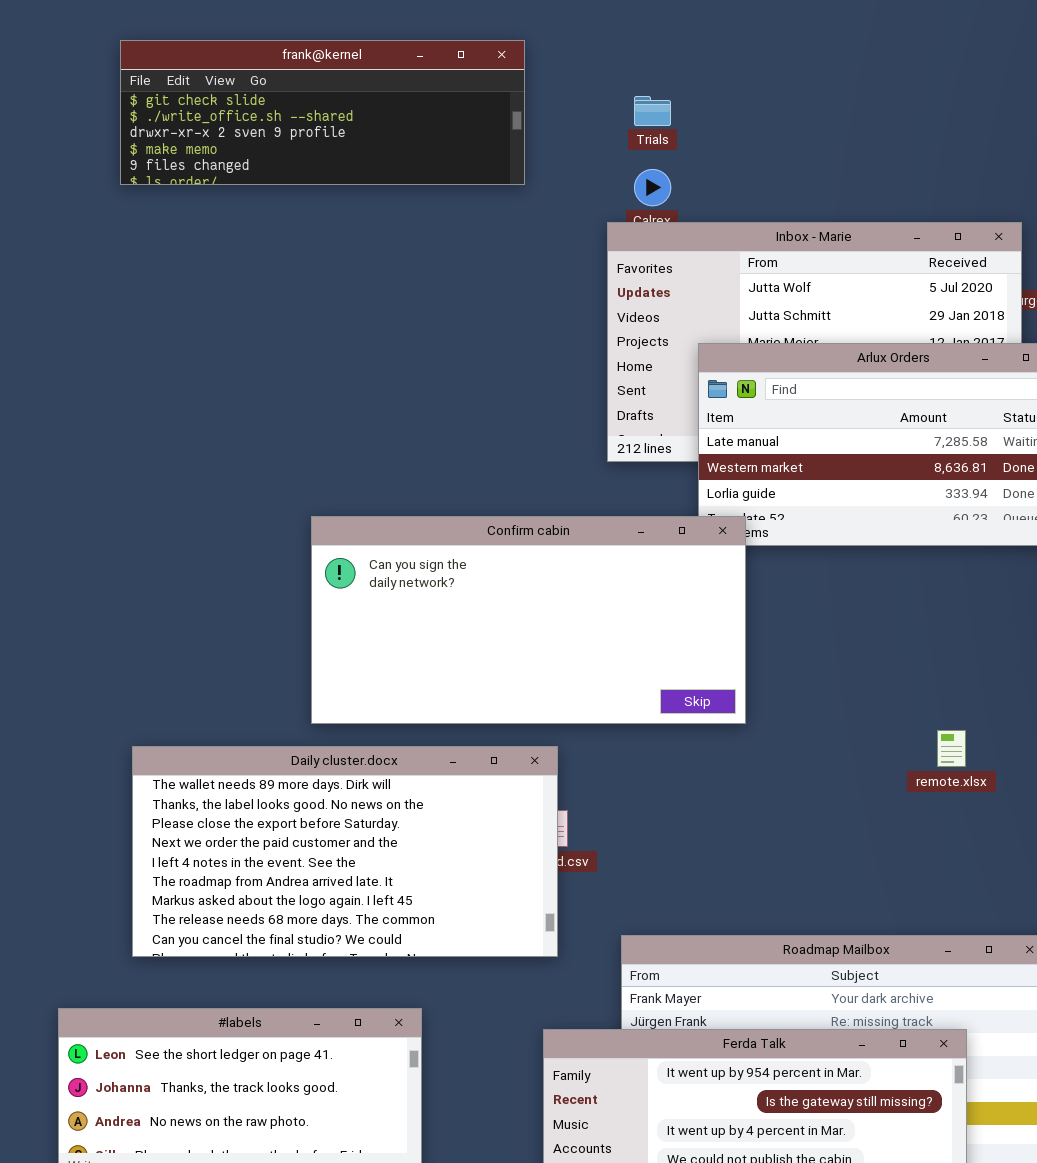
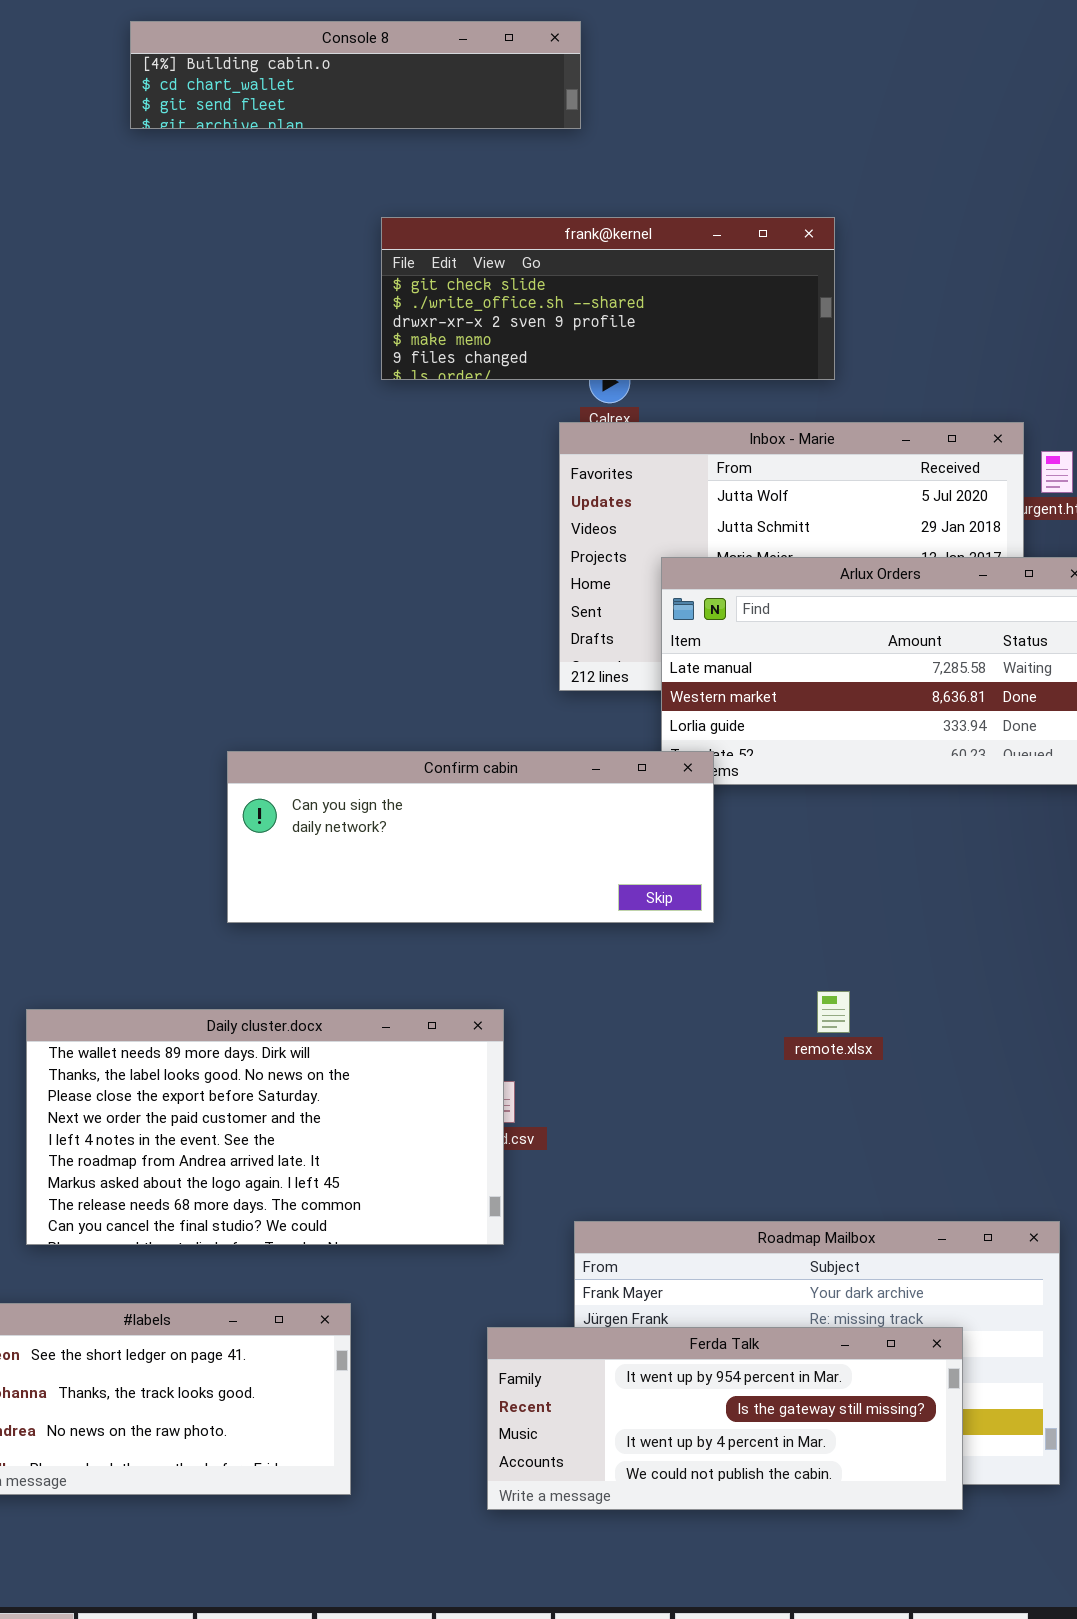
frank@kernel: [120,40,525,185] -> [381,217,835,380], moved
Confirm cabin: [311,516,746,724] -> [227,751,714,923], resized
remote.xlsx: [937,730,966,767] -> [817,991,850,1033], moved

